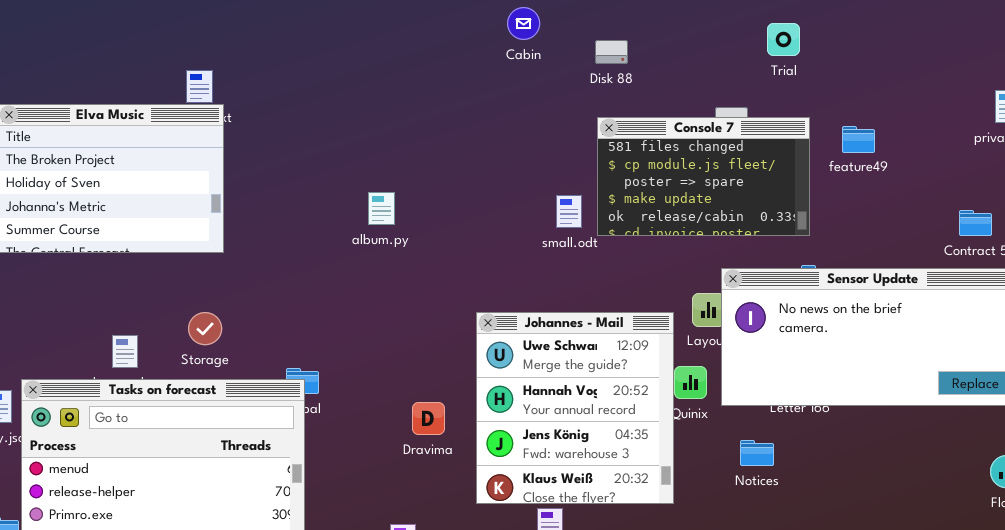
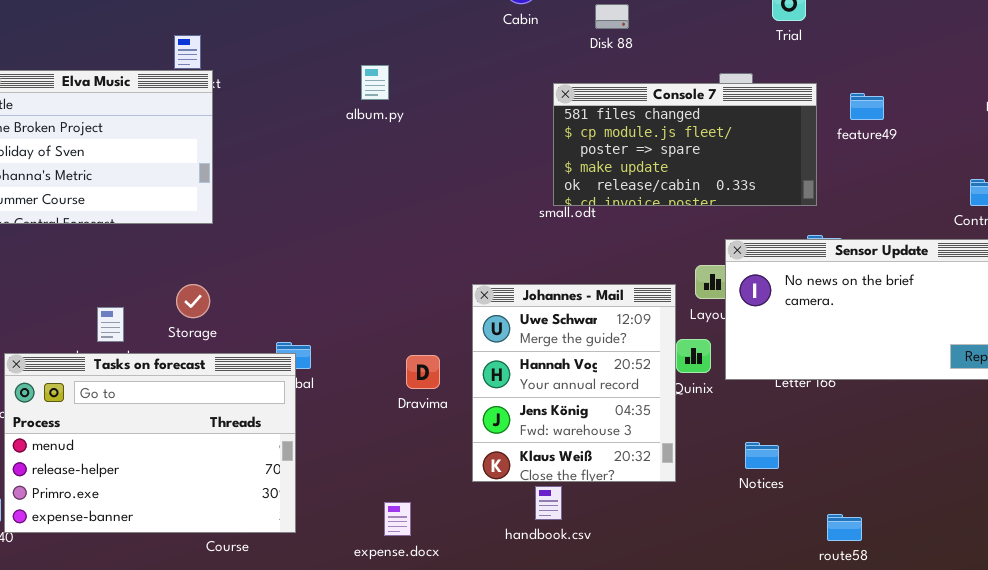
Console 7: [597,117,810,236] -> [553,83,817,206], resized
album.py: [368,192,395,225] -> [361,65,389,100], moved
Dravima: [412,402,445,435] -> [406,355,440,389], moved
Notices: [740,440,774,466] -> [745,442,779,469], moved

